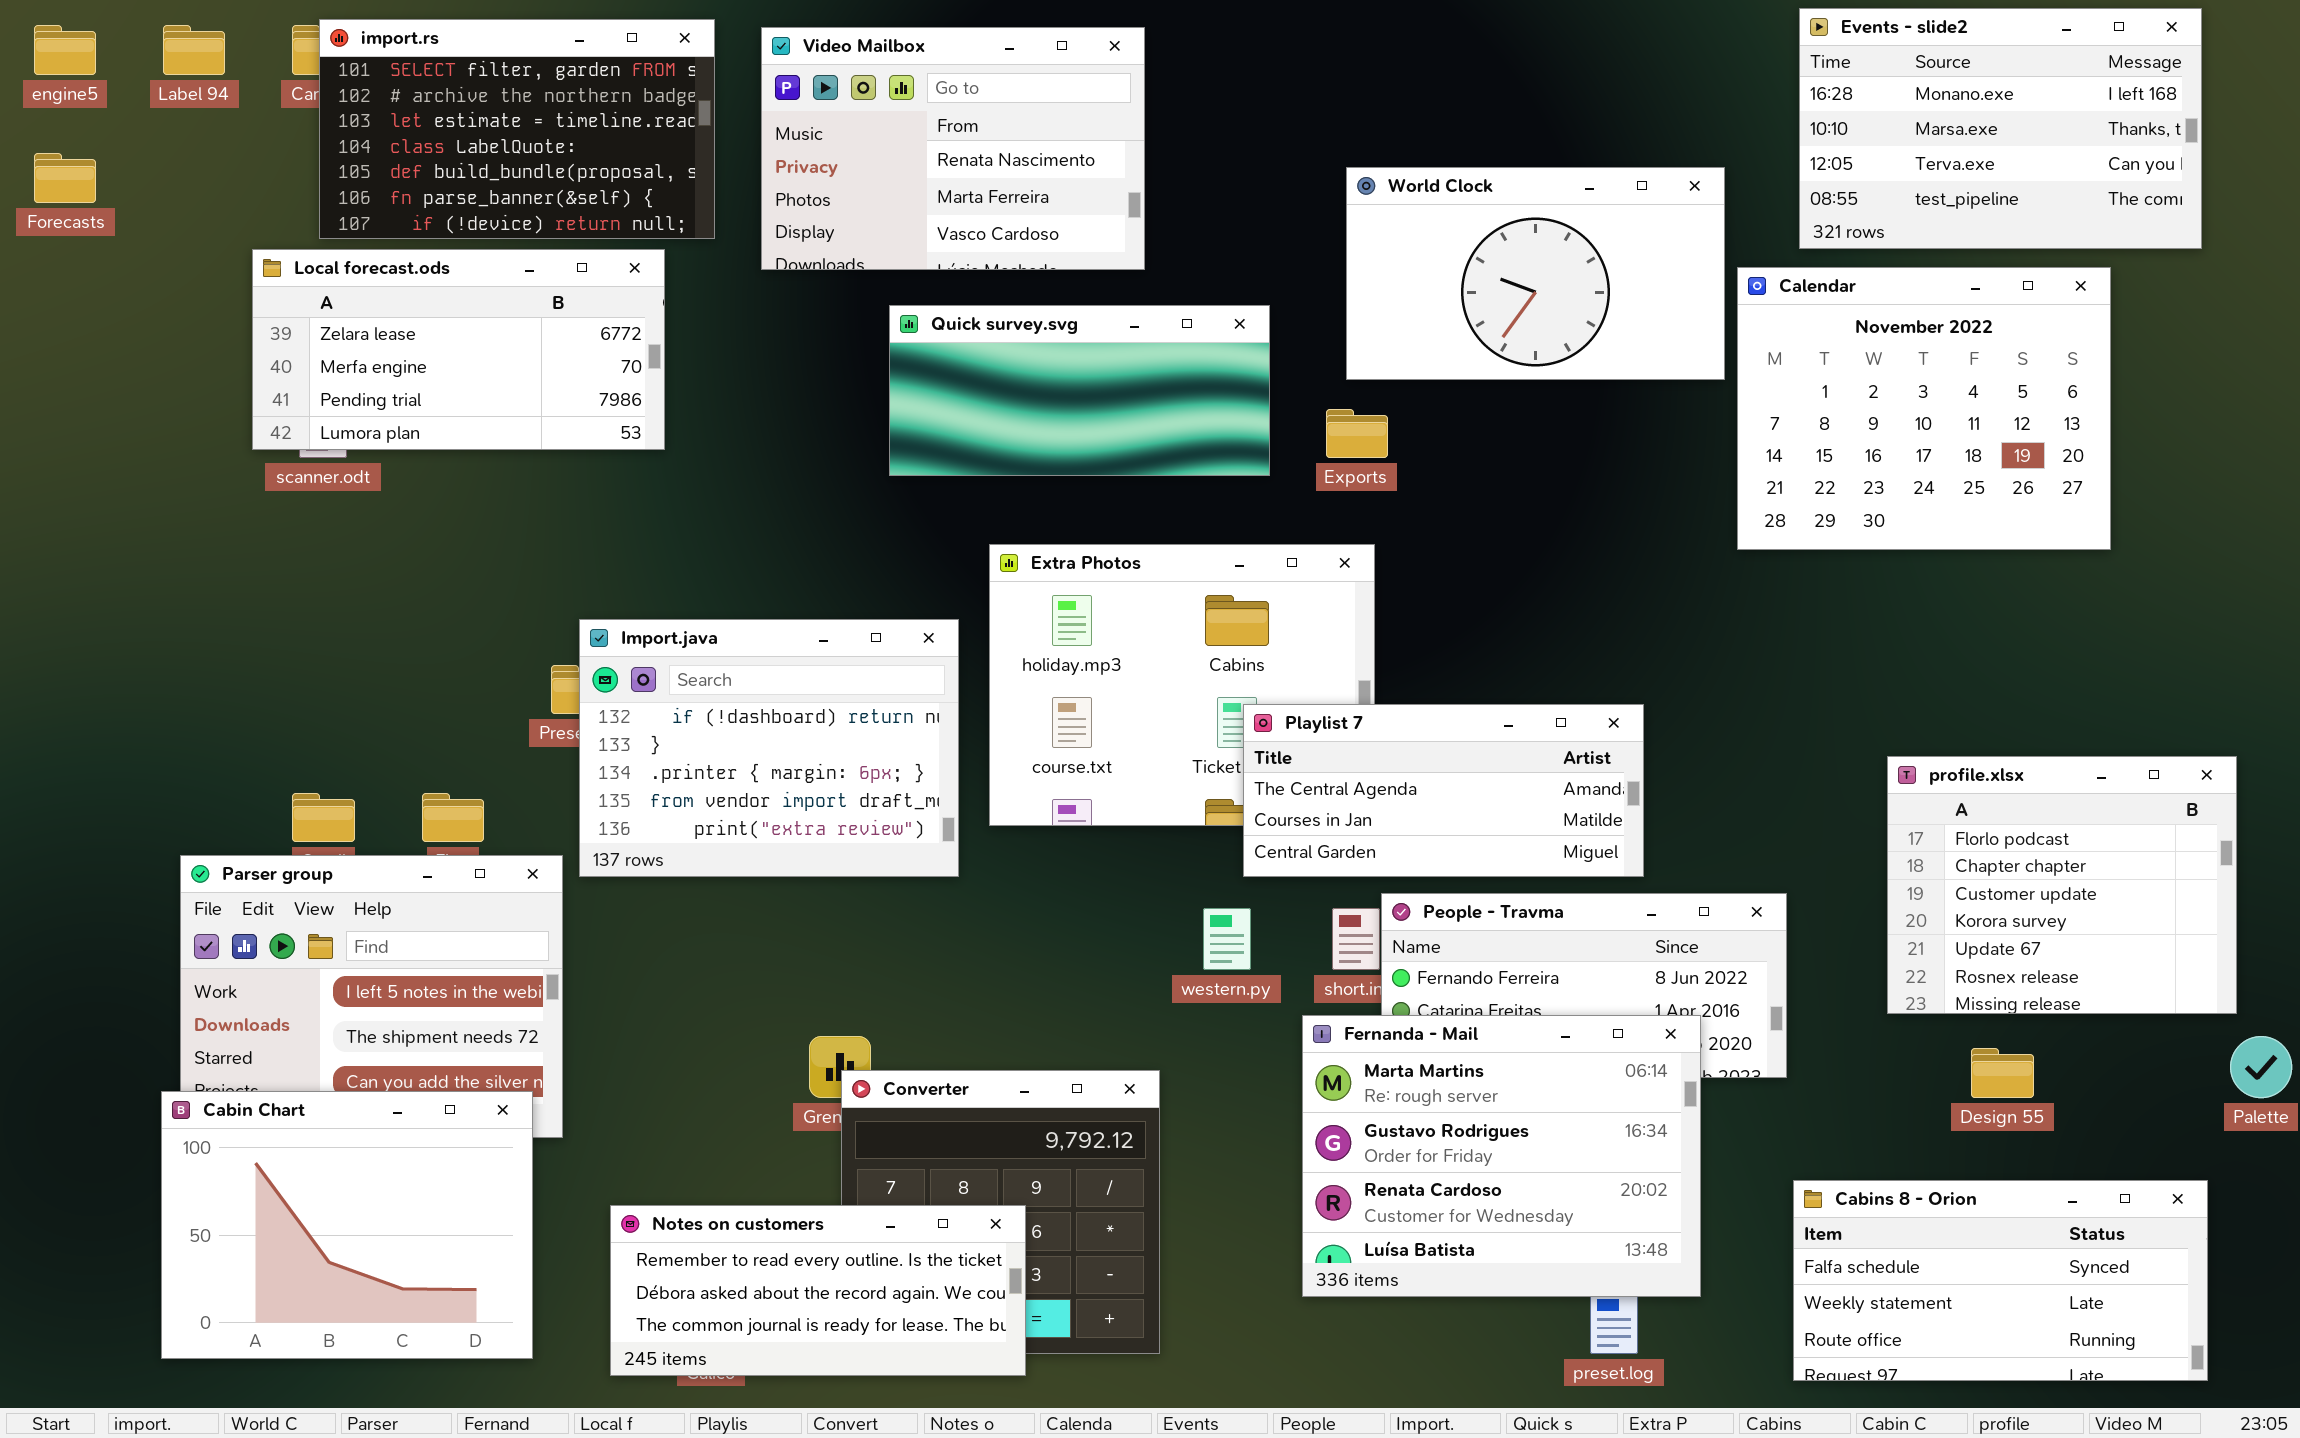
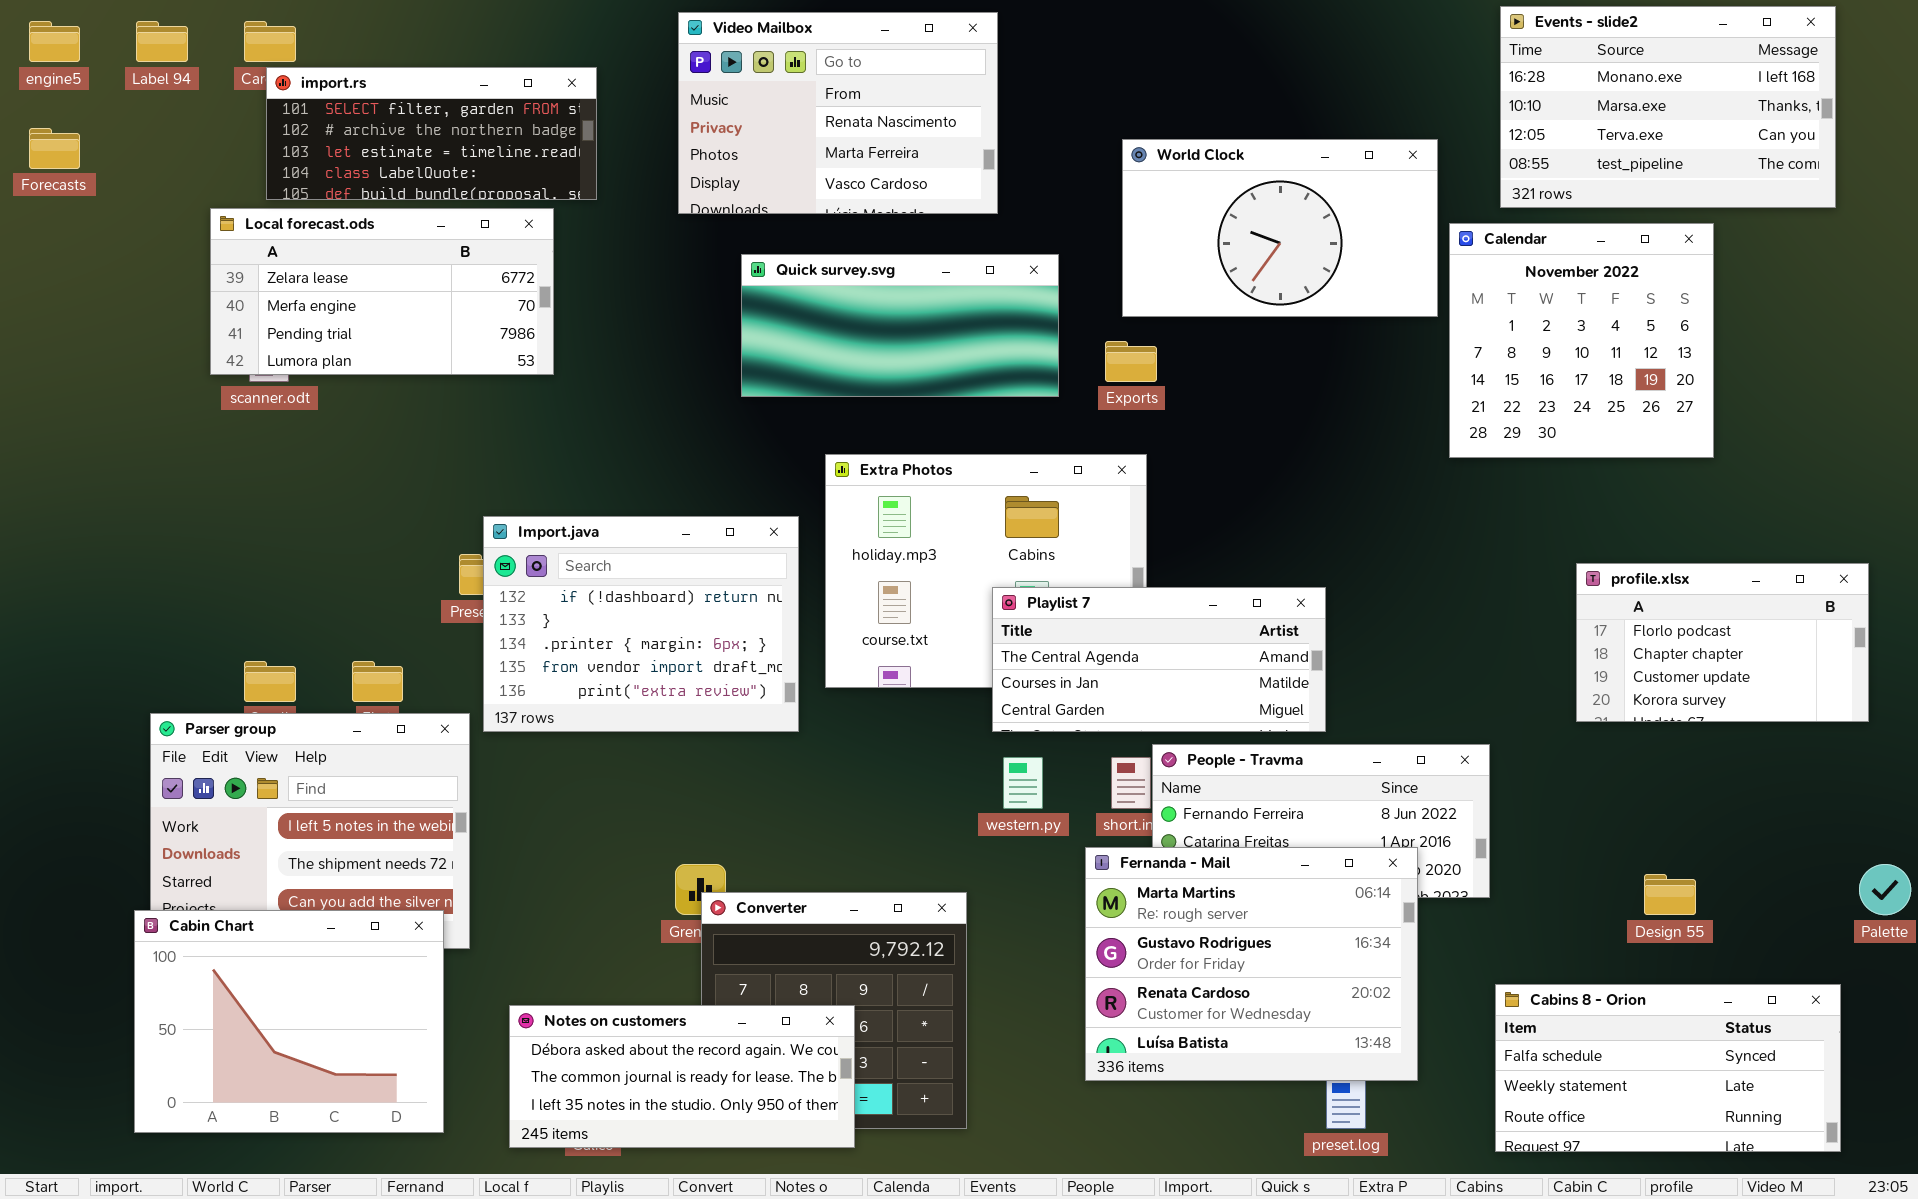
import.rs: [319,19,715,239] -> [266,67,597,200], resized
Video Mailbox: [761,27,1145,270] -> [678,12,998,214], moved
Calendar: [1737,267,2111,550] -> [1449,223,1714,458], resized
Playlist 7: [1243,704,1644,877] -> [992,587,1326,732], moved
profile.xlsx: [1887,756,2237,1014] -> [1576,563,1869,722], moved, resized
Notes on customers: [610,1205,1026,1376] -> [509,1005,855,1148], scrolled down 1 row

